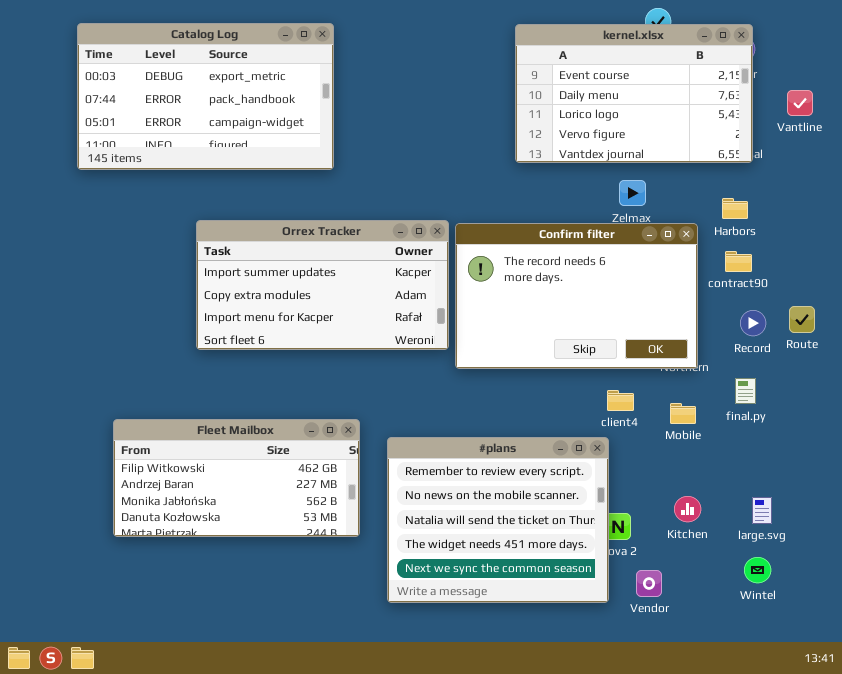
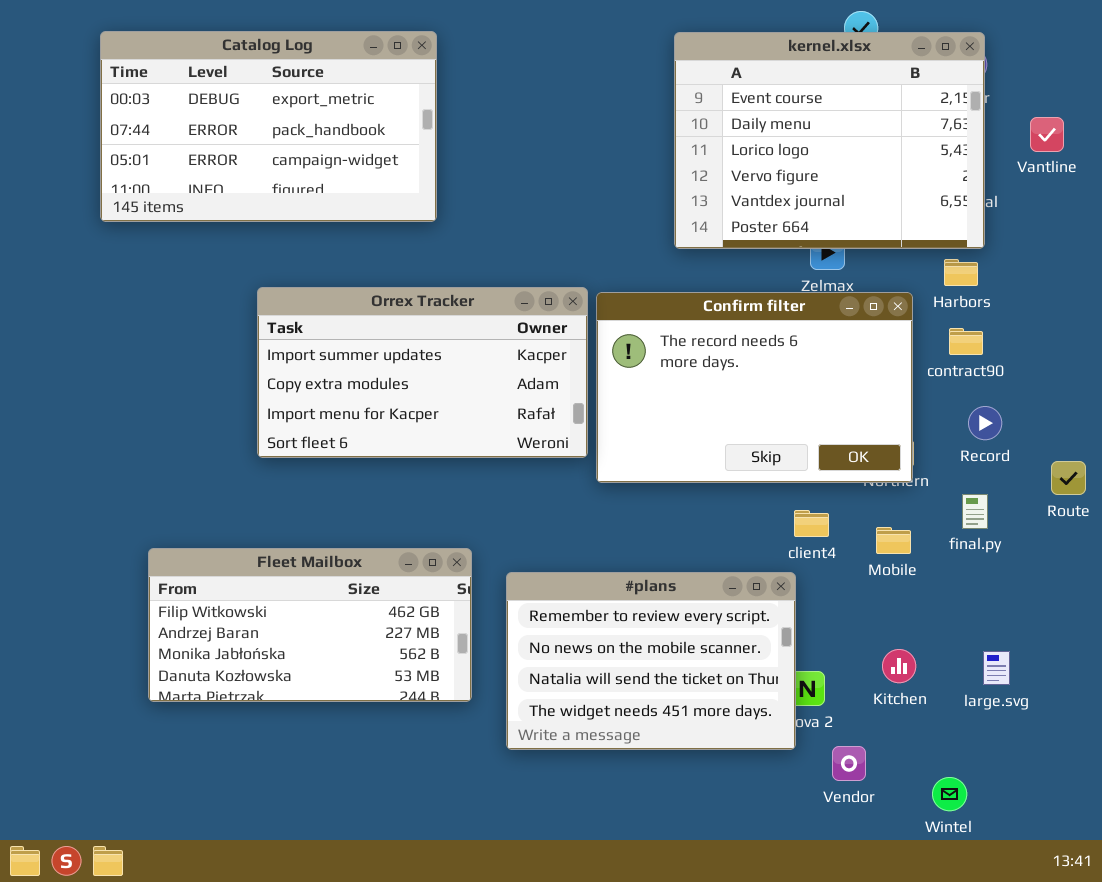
kernel.xlsx: [515,24,753,163] -> [674,32,985,249], resized
Route: [789,306,815,333] -> [1051,461,1086,495], moved
#plans: [387,437,609,603] -> [506,572,796,750], resized
Wintel: [744,557,771,583] -> [932,777,967,811], moved

